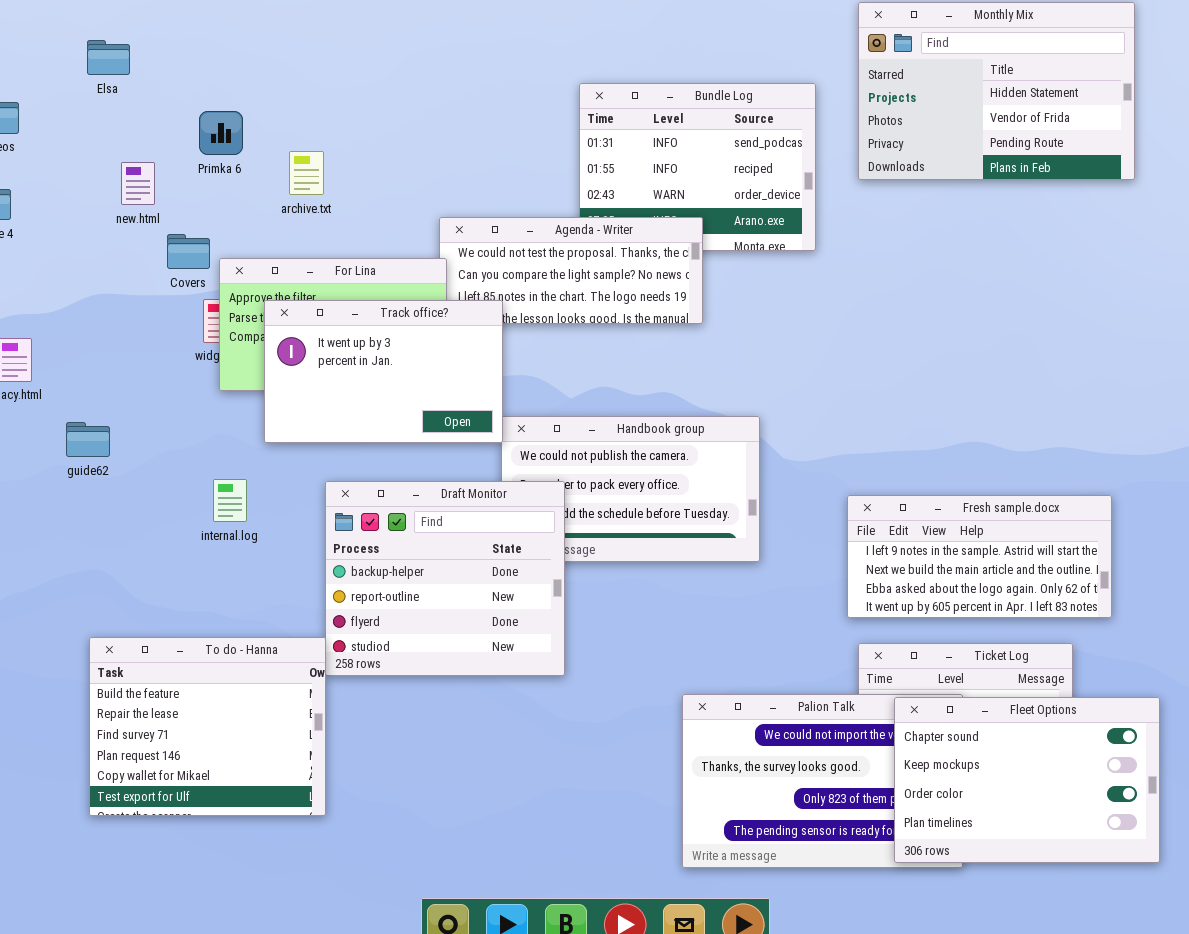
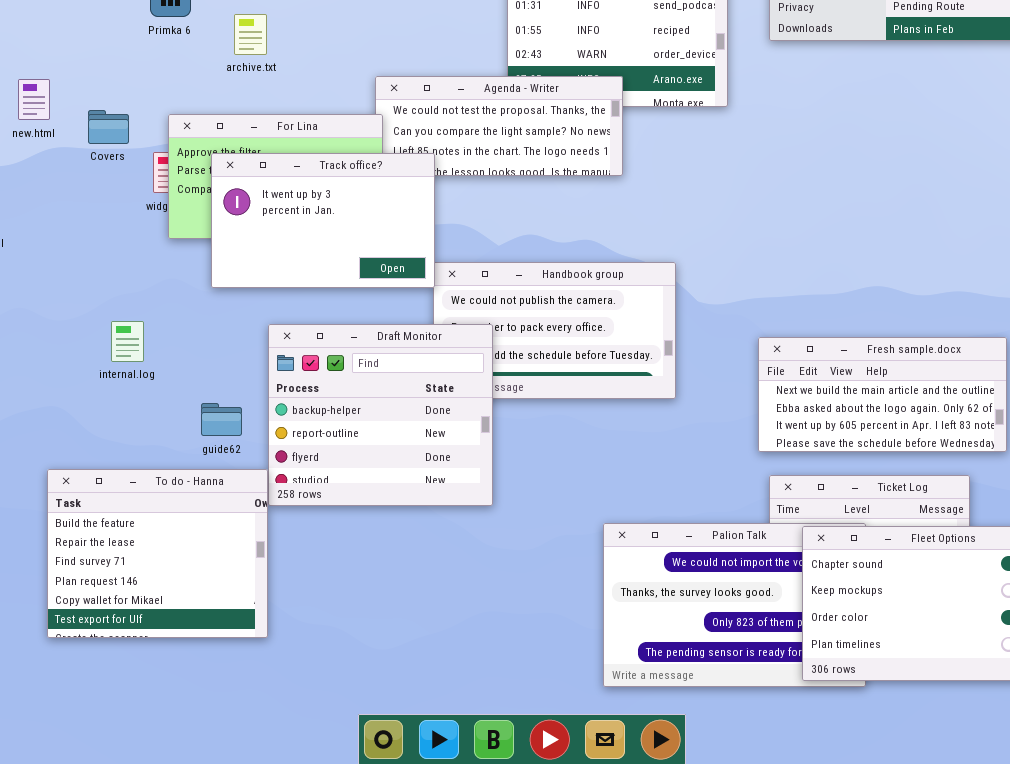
new.html: [121,162,155,205] -> [18,79,50,120], moved
Covers: [167,234,210,269] -> [88,110,129,144], moved
guide62: [66,422,110,457] -> [201,403,242,436], moved
internal.log: [213,479,247,522] -> [111,321,144,362], moved
Fresh sample.docx: [847,495,1112,618] -> [758,337,1007,452], scrolled down 1 row

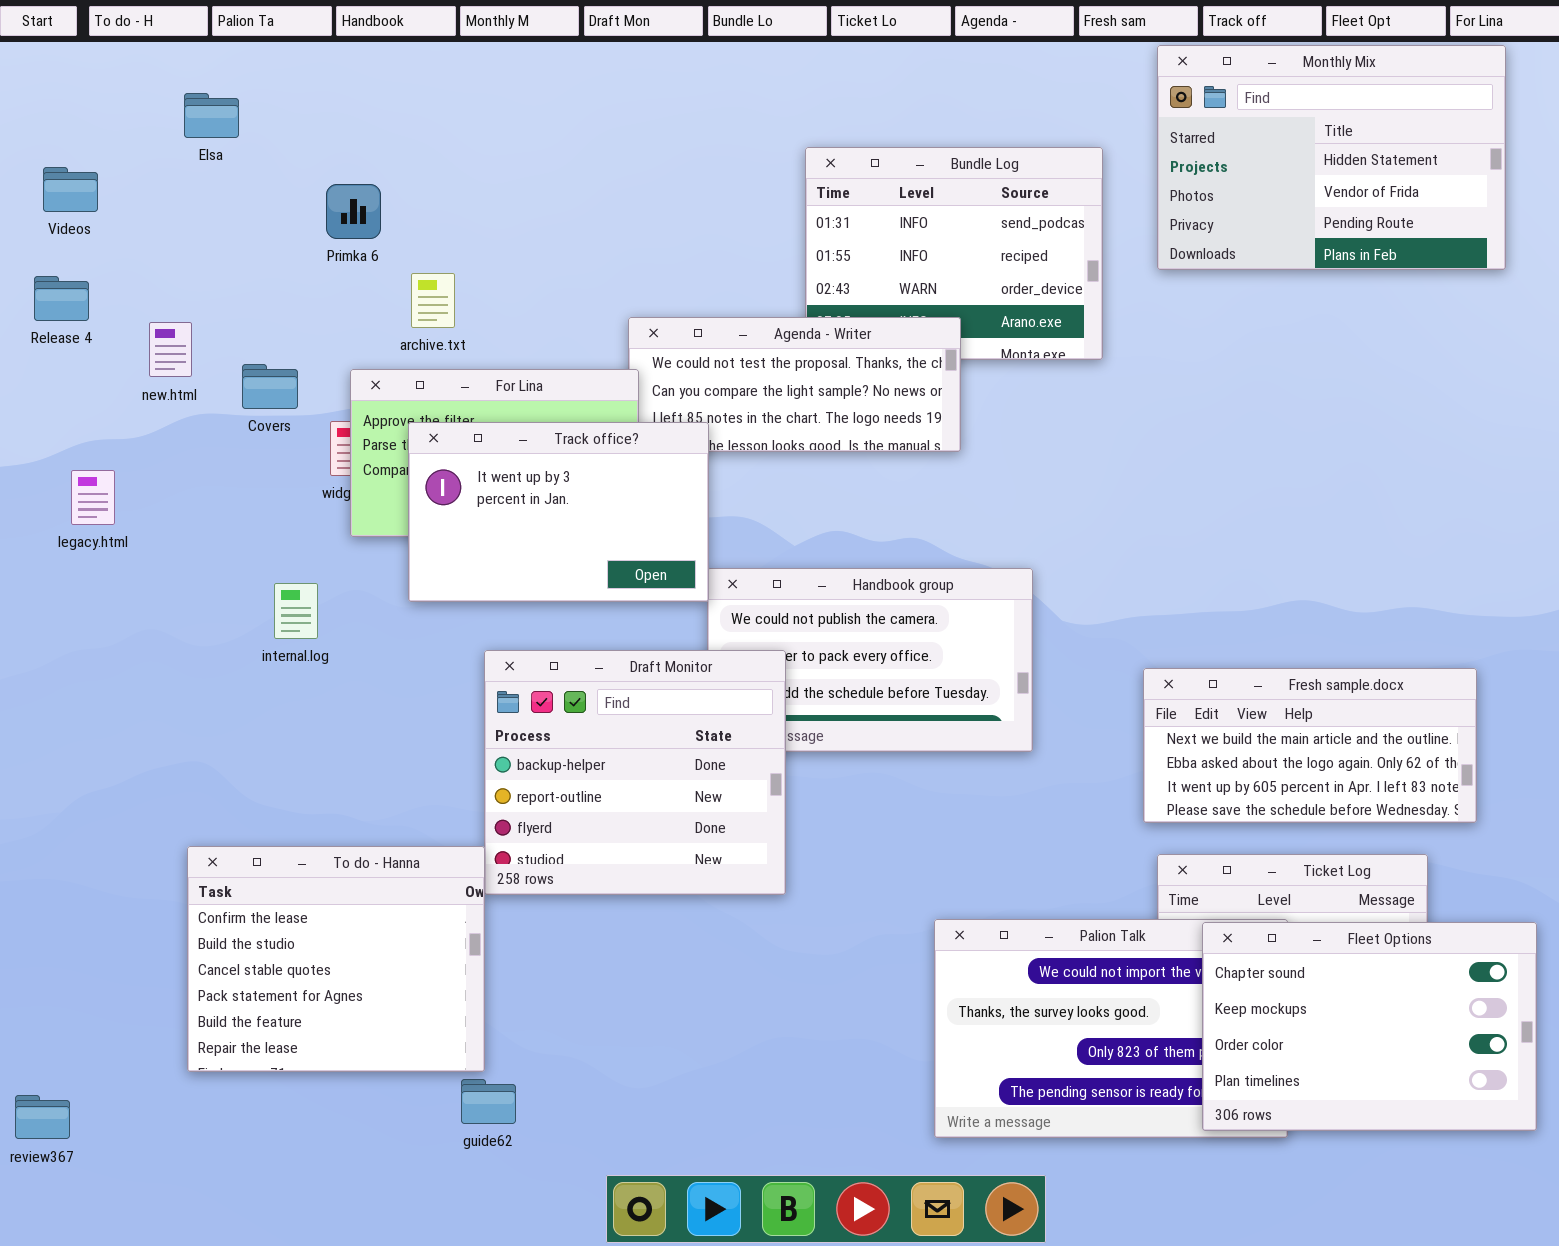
archive.txt: [234,14,267,55] -> [411,273,455,328], moved
internal.log: [111,321,144,362] -> [274,583,318,639], moved
guide62: [201,403,242,436] -> [461,1079,516,1124], moved
To do - Hanna: [47,469,268,638] -> [187,846,485,1072], scrolled up 4 rows

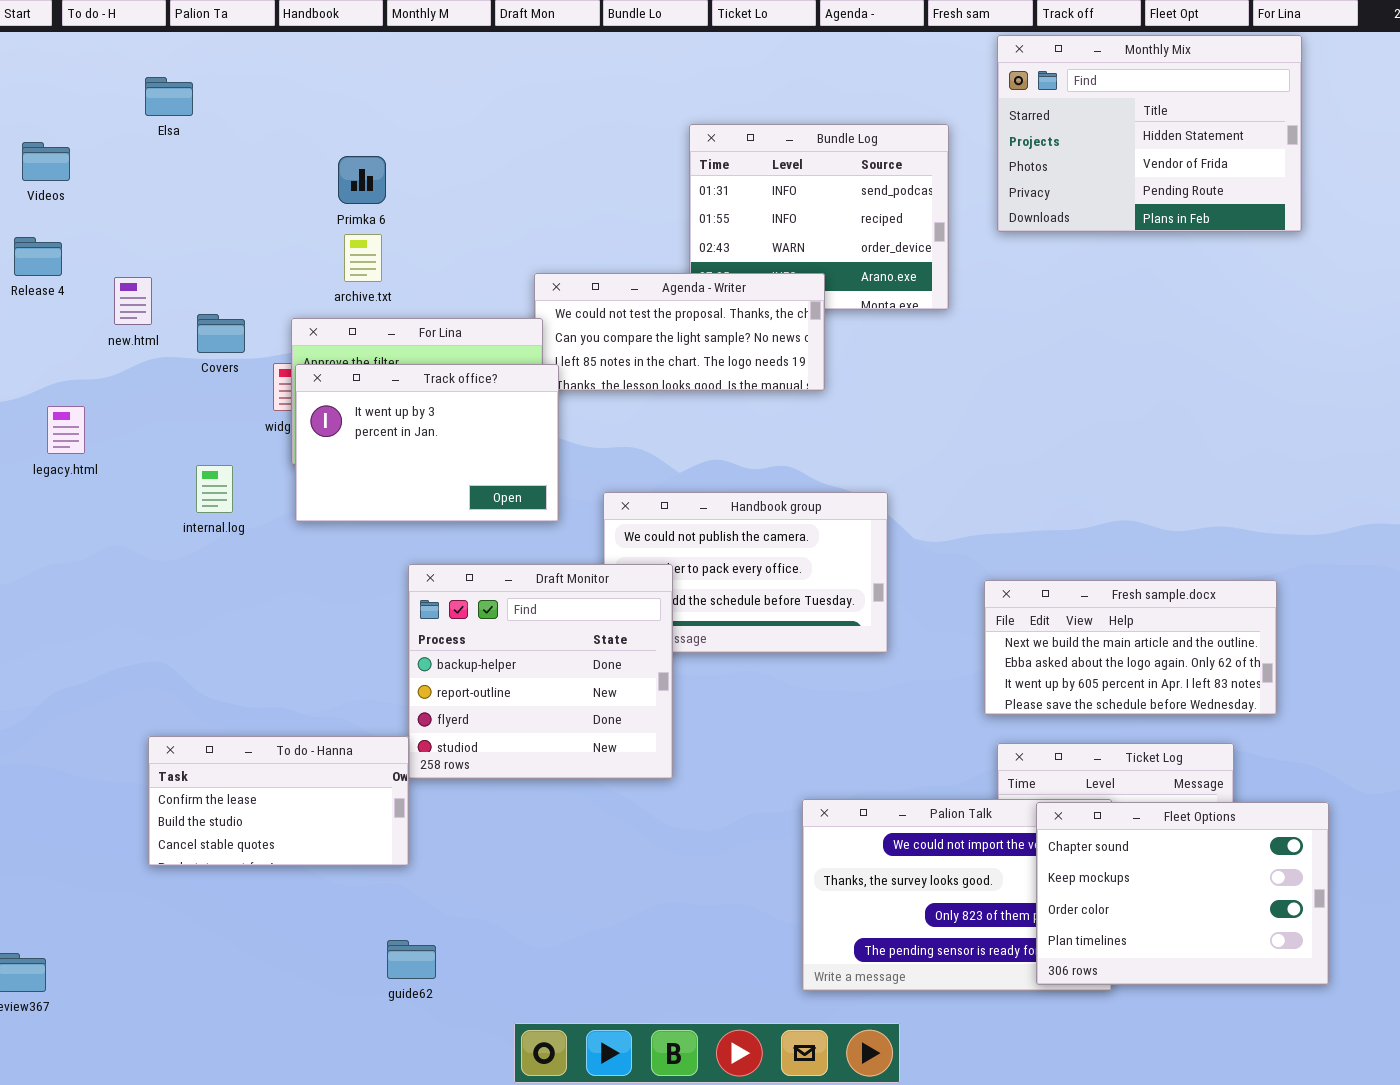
Primka 6: [326,184,381,239] -> [338,156,386,204], moved
Track office?: [408,422,709,602] -> [295,364,559,522], moved
internal.log: [274,583,318,639] -> [196,465,233,513], moved
To do - Hanna: [187,846,485,1072] -> [148,736,409,866], resized

